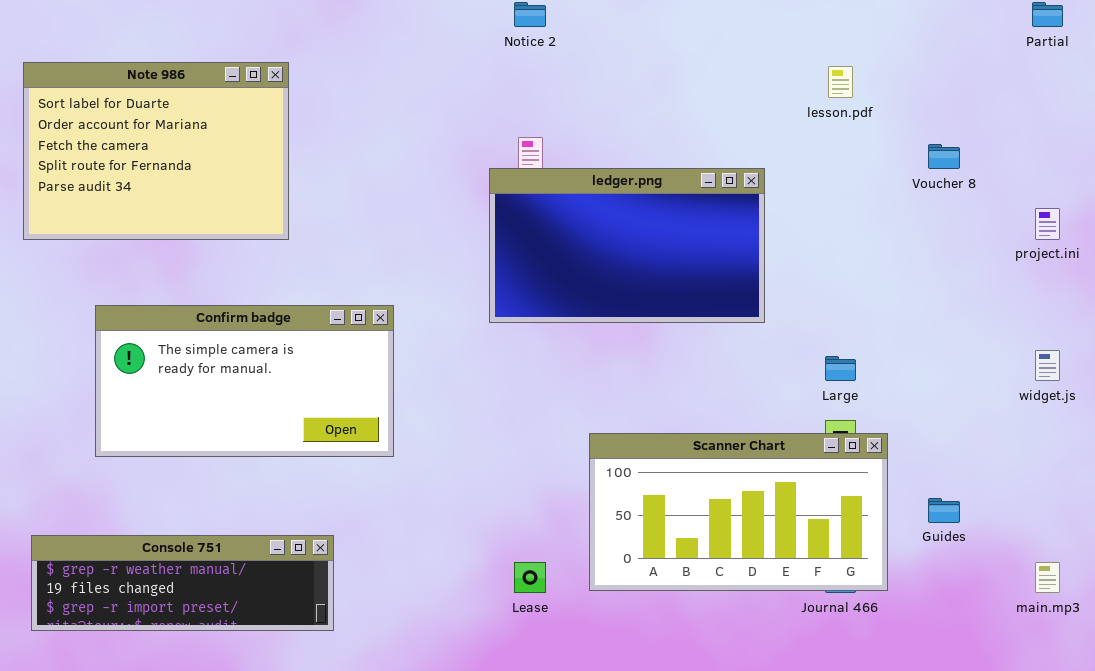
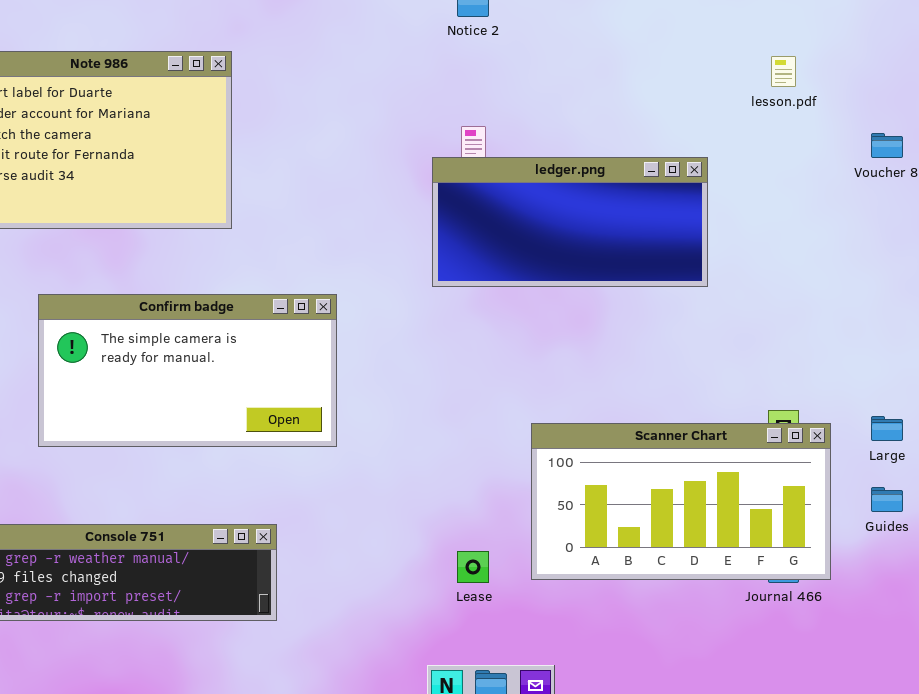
ledger.png: [489,168,765,323] -> [432,157,708,287], resized
Large: [825,356,856,381] -> [871,416,903,441], moved

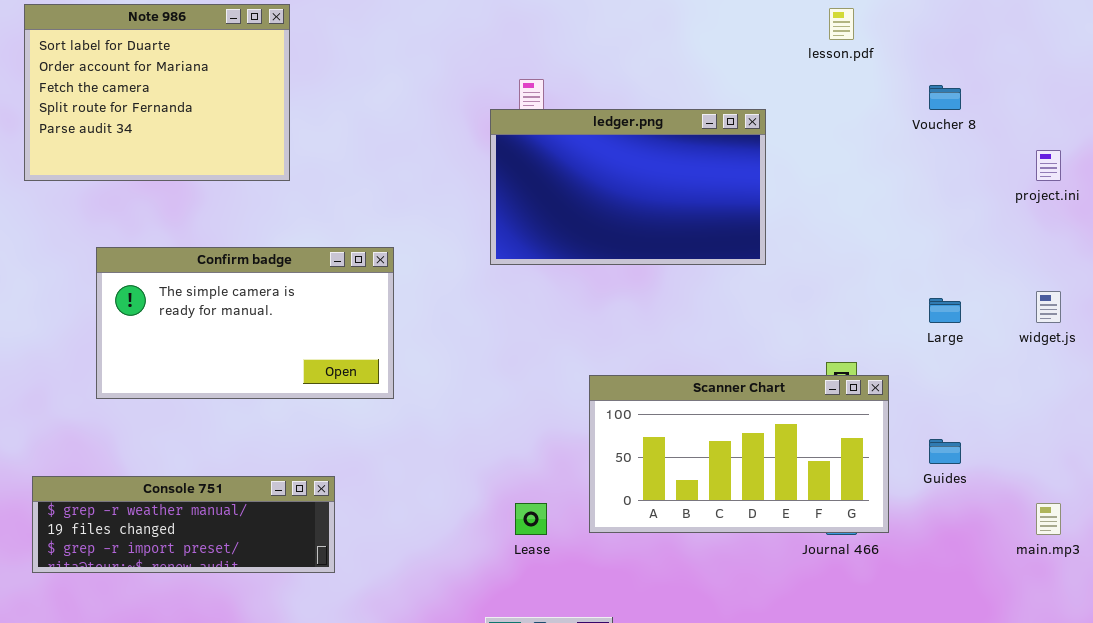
ledger.png: [432,157,708,287] -> [490,109,766,265], resized
Large: [871,416,903,441] -> [929,298,961,323], moved

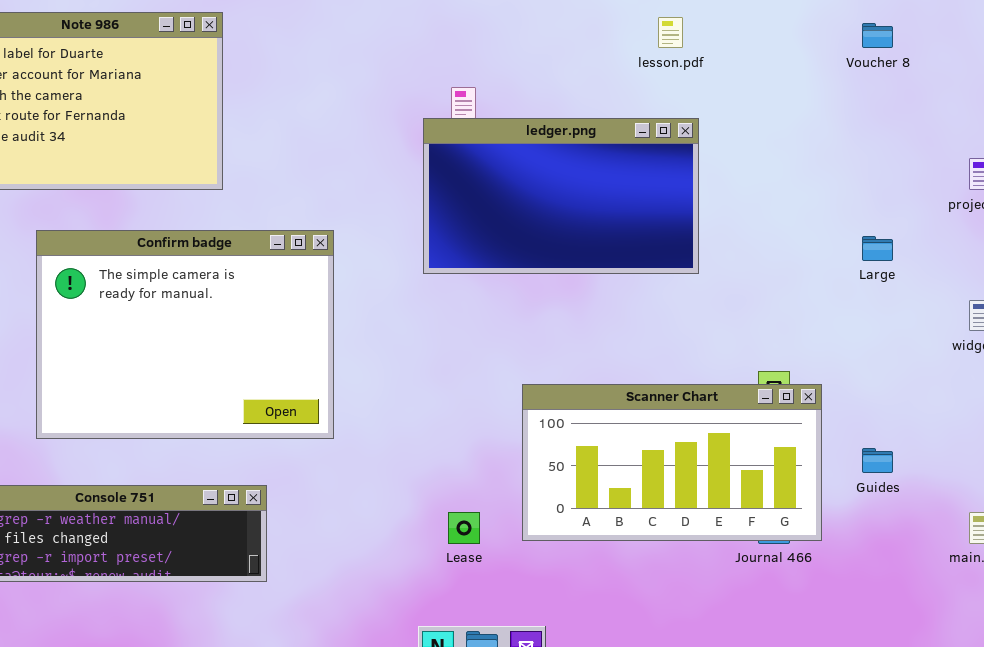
lesson.pdf: [829,8,854,40] -> [658,17,683,48], moved
Voucher 8: [929,85,961,110] -> [862,23,893,48], moved
Confirm badge: [96,247,394,399] -> [36,230,334,439], moved, resized
Large: [929,298,961,323] -> [862,236,893,261], moved

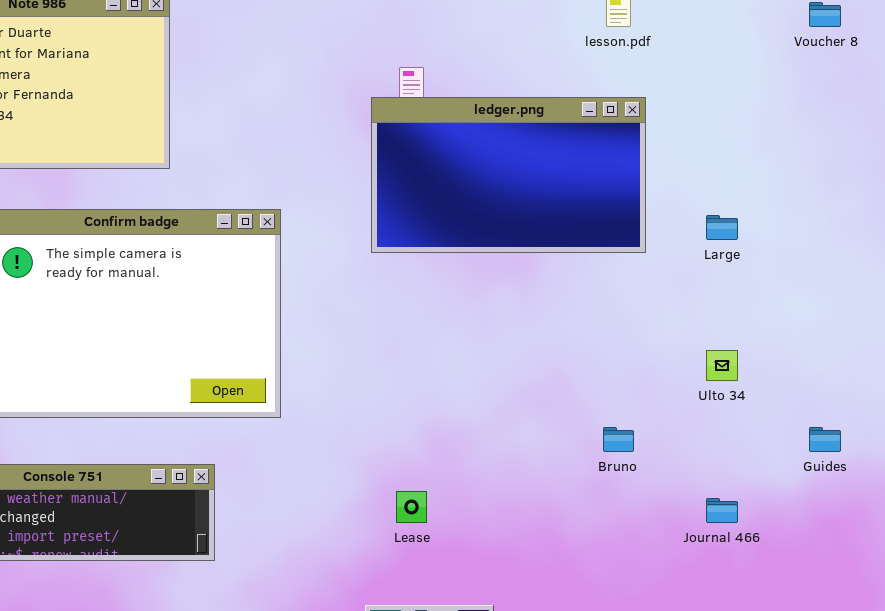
Large: [862,236,893,261] -> [706,215,738,240], moved
Scanner Chart: [522,384,822,541] -> none, closed

